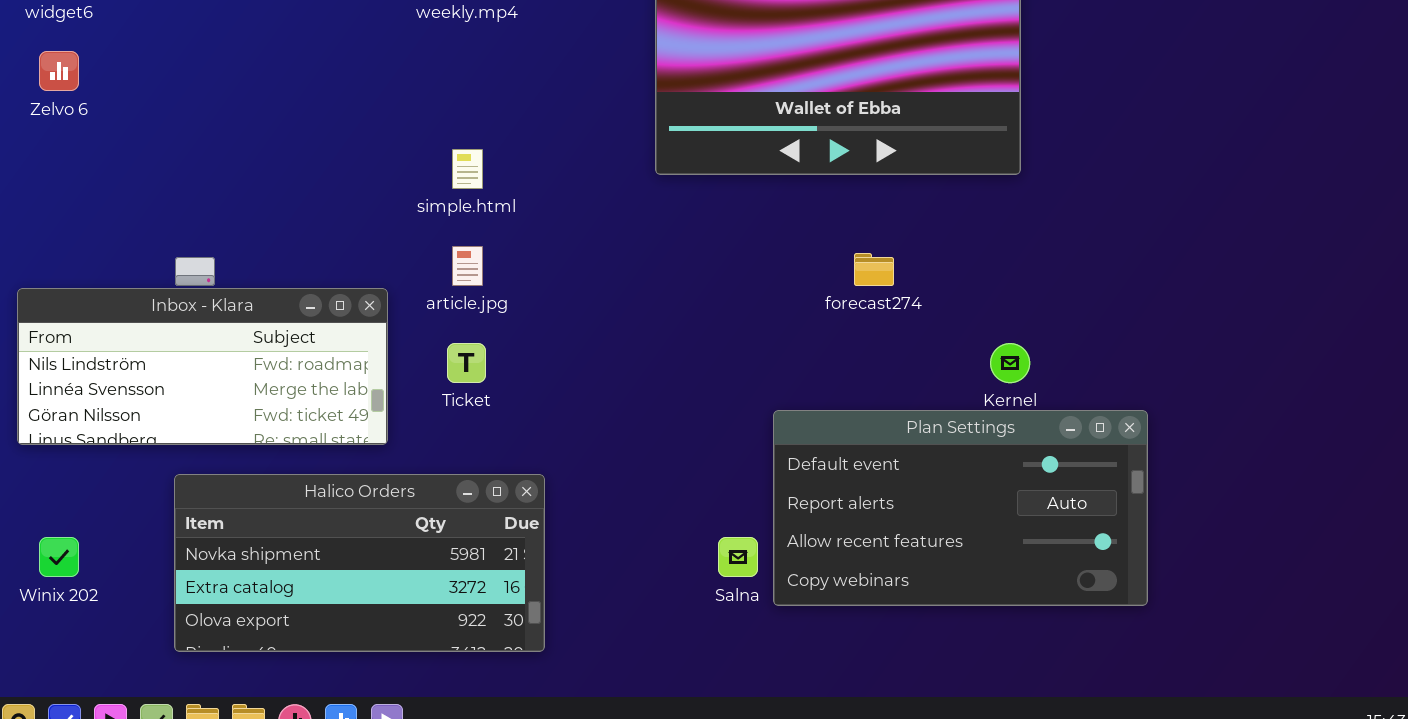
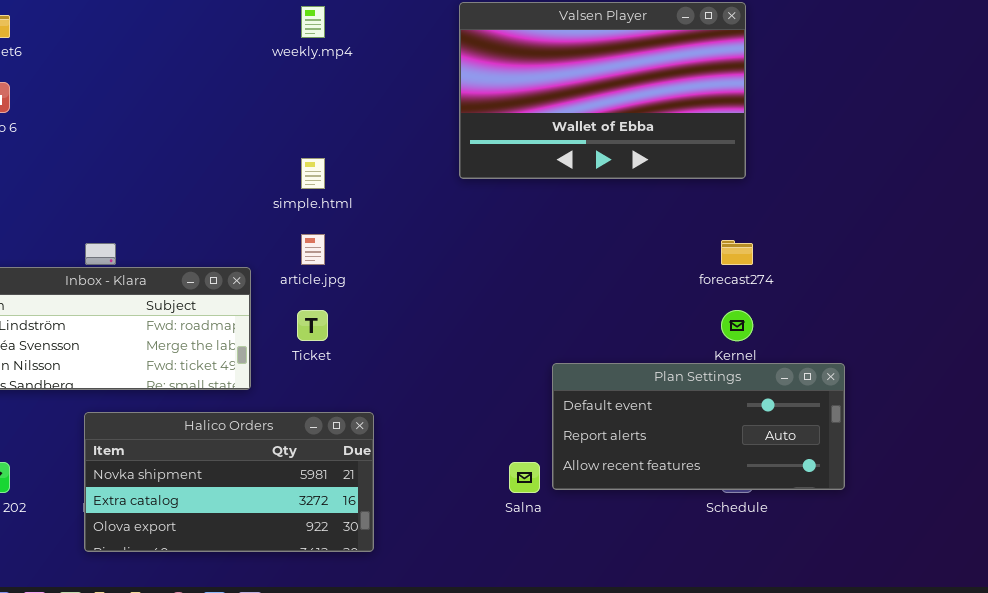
forecast274: [854,253,894,286] -> [721,240,753,265], moved
Plan Settings: [773,410,1148,606] -> [552,363,845,490], resized

